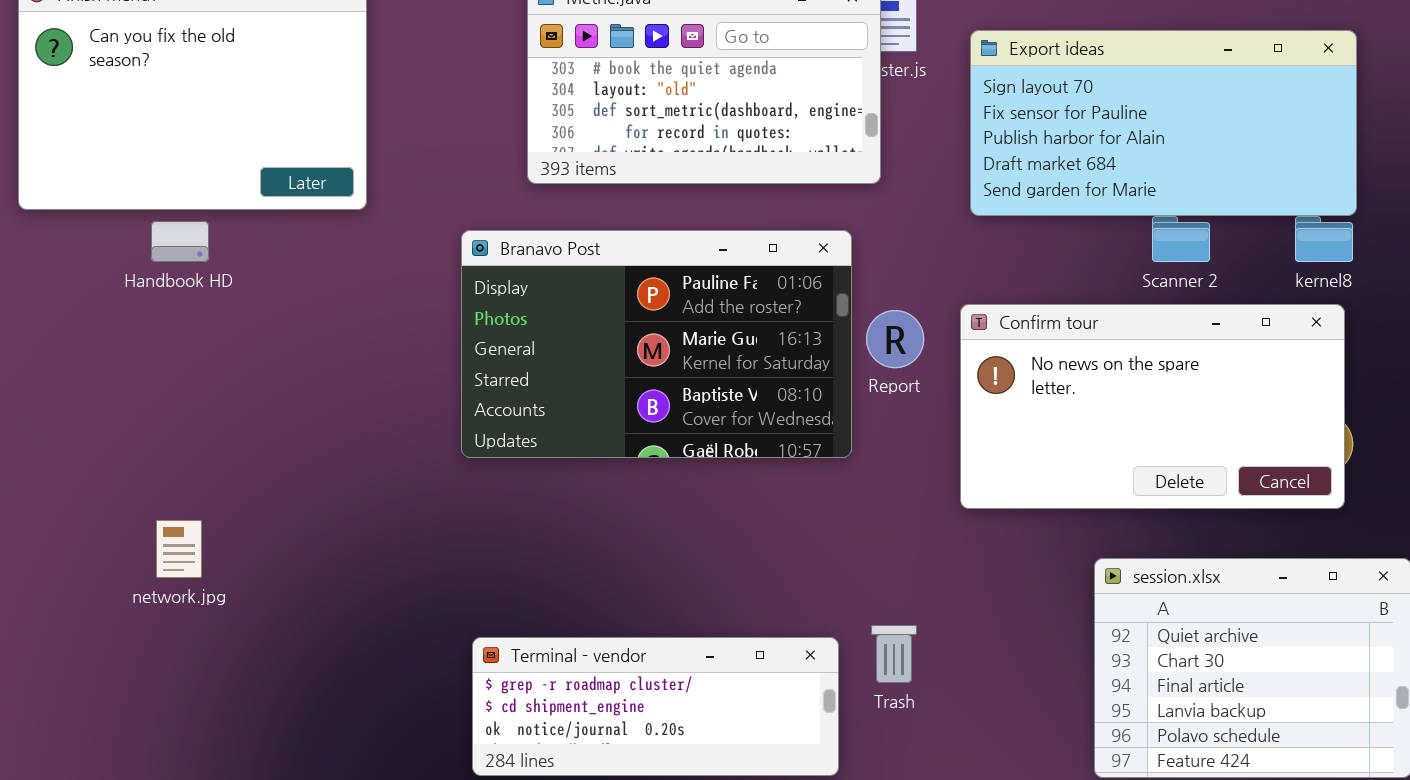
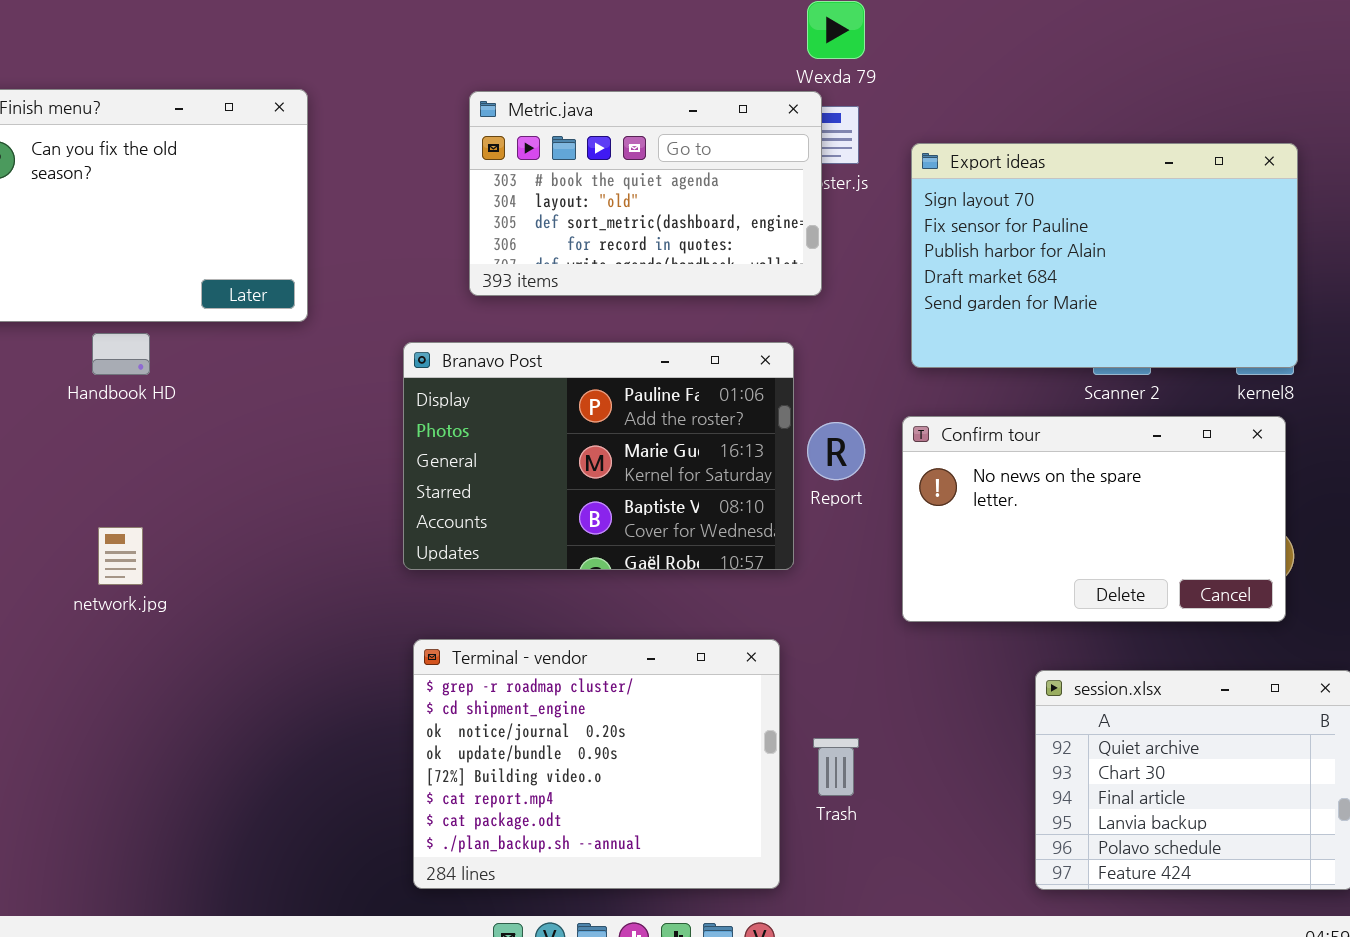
Export ideas: [970,30,1357,216] -> [911,143,1298,368], resized
network.jpg: [156,520,202,578] -> [98,527,143,585], moved
Terminal - vendor: [472,637,839,776] -> [413,639,780,889], resized

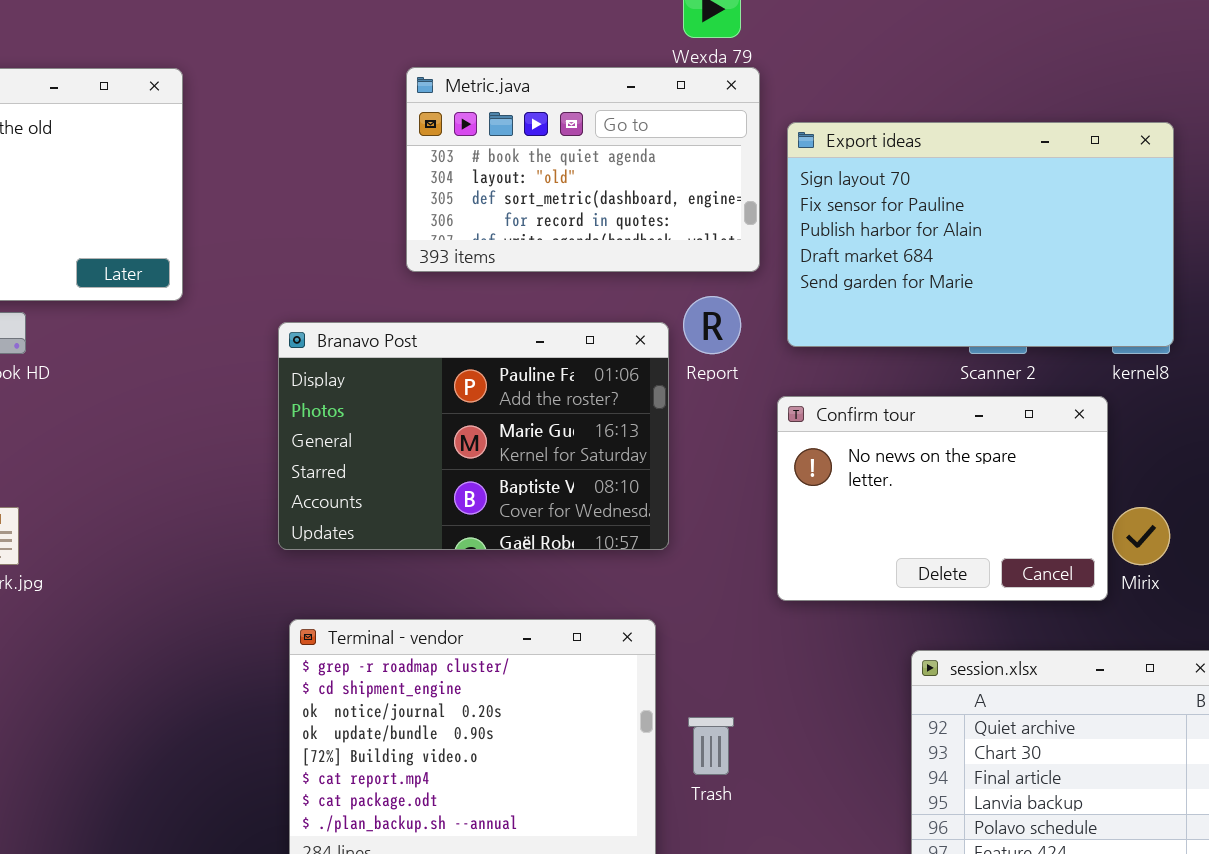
Metric.java: [469,91,822,296] -> [406,67,760,272], moved
Confirm tour: [902,416,1286,622] -> [777,396,1108,601], resized
Report: [807,422,865,480] -> [683,296,741,354], moved

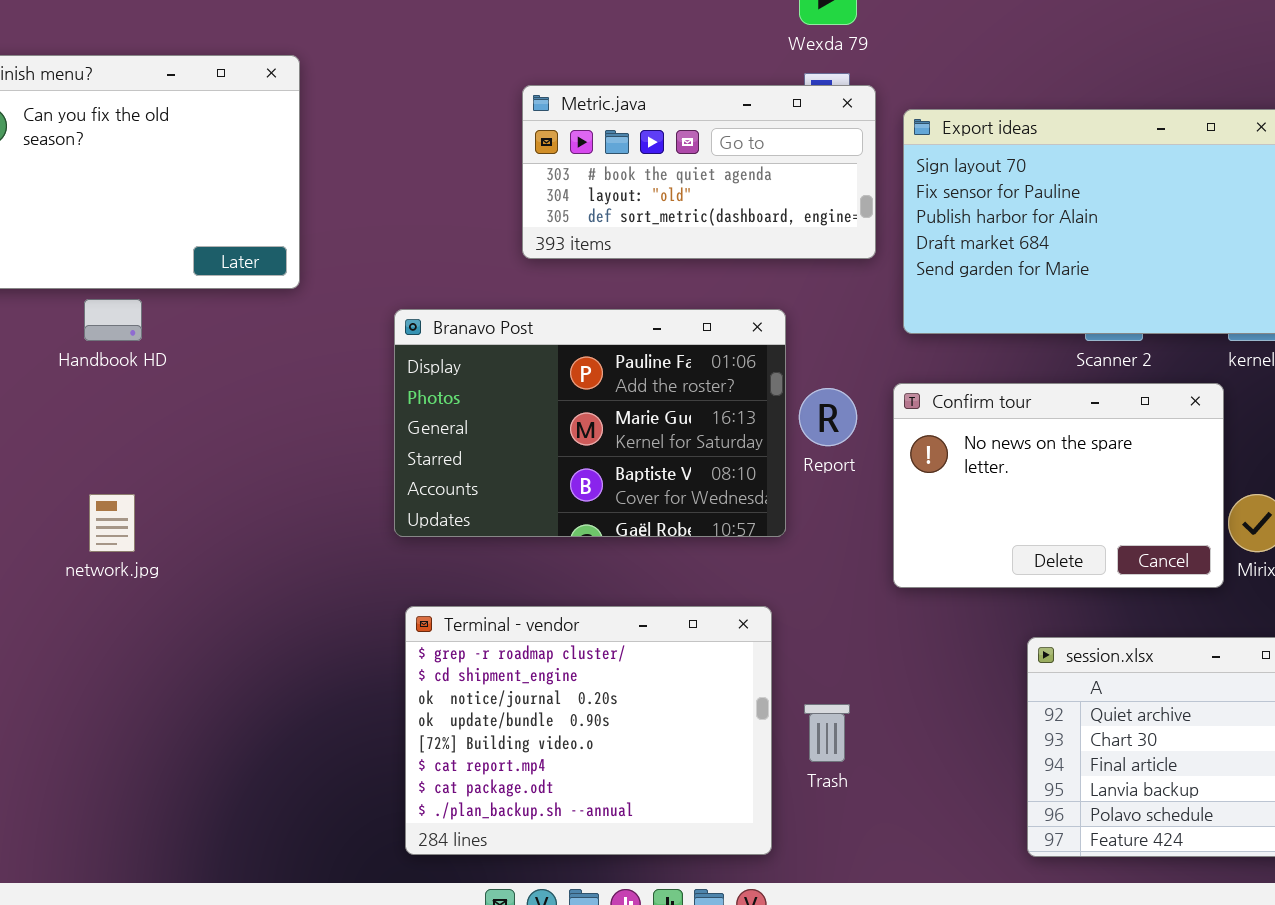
Metric.java: [406,67,760,272] -> [522,85,876,259], resized
Report: [683,296,741,354] -> [799,388,857,446], moved

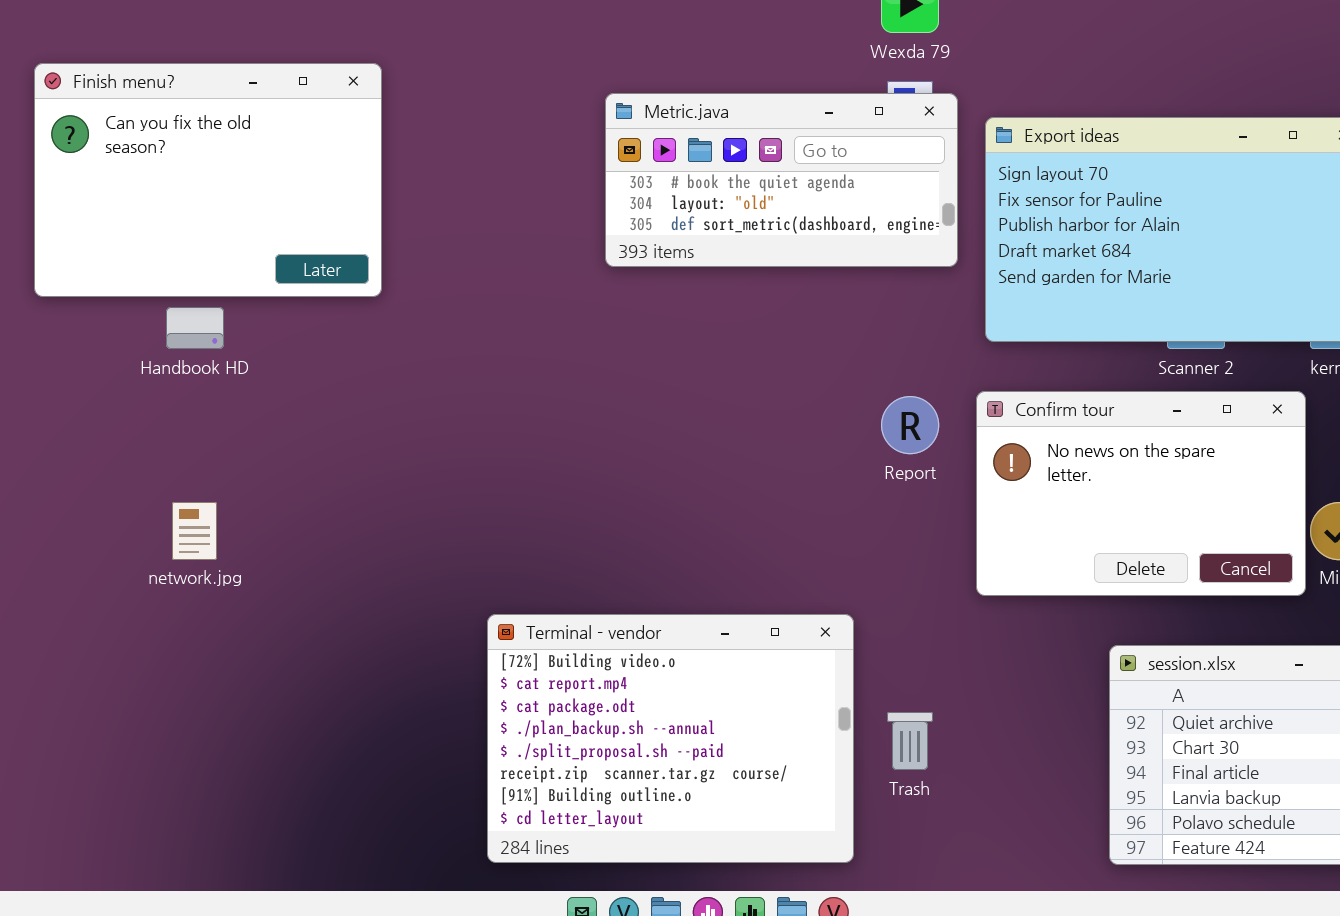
Branavo Post: [394,309,786,537] -> none, closed
Terminal - vendor: [405,606,772,855] -> [487,614,854,863], scrolled down 4 rows

